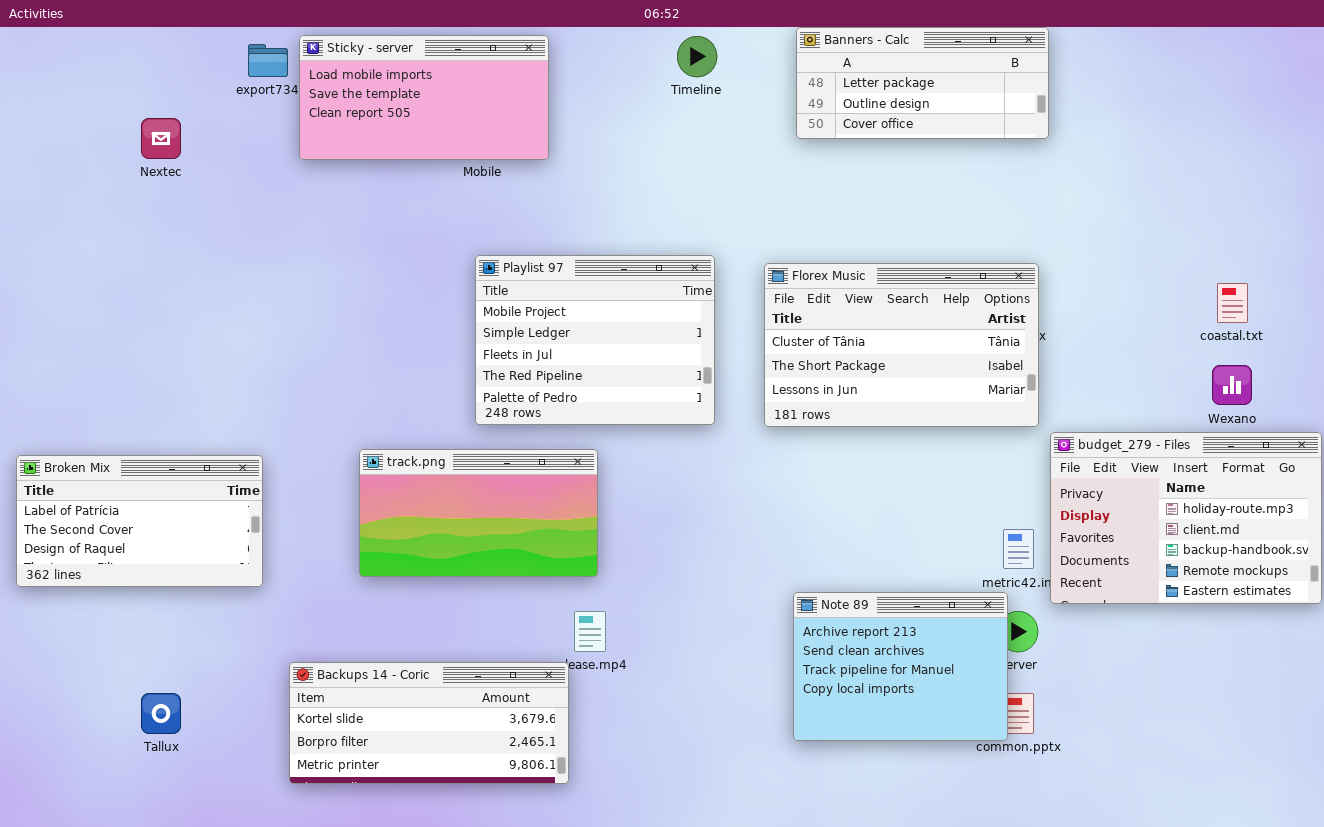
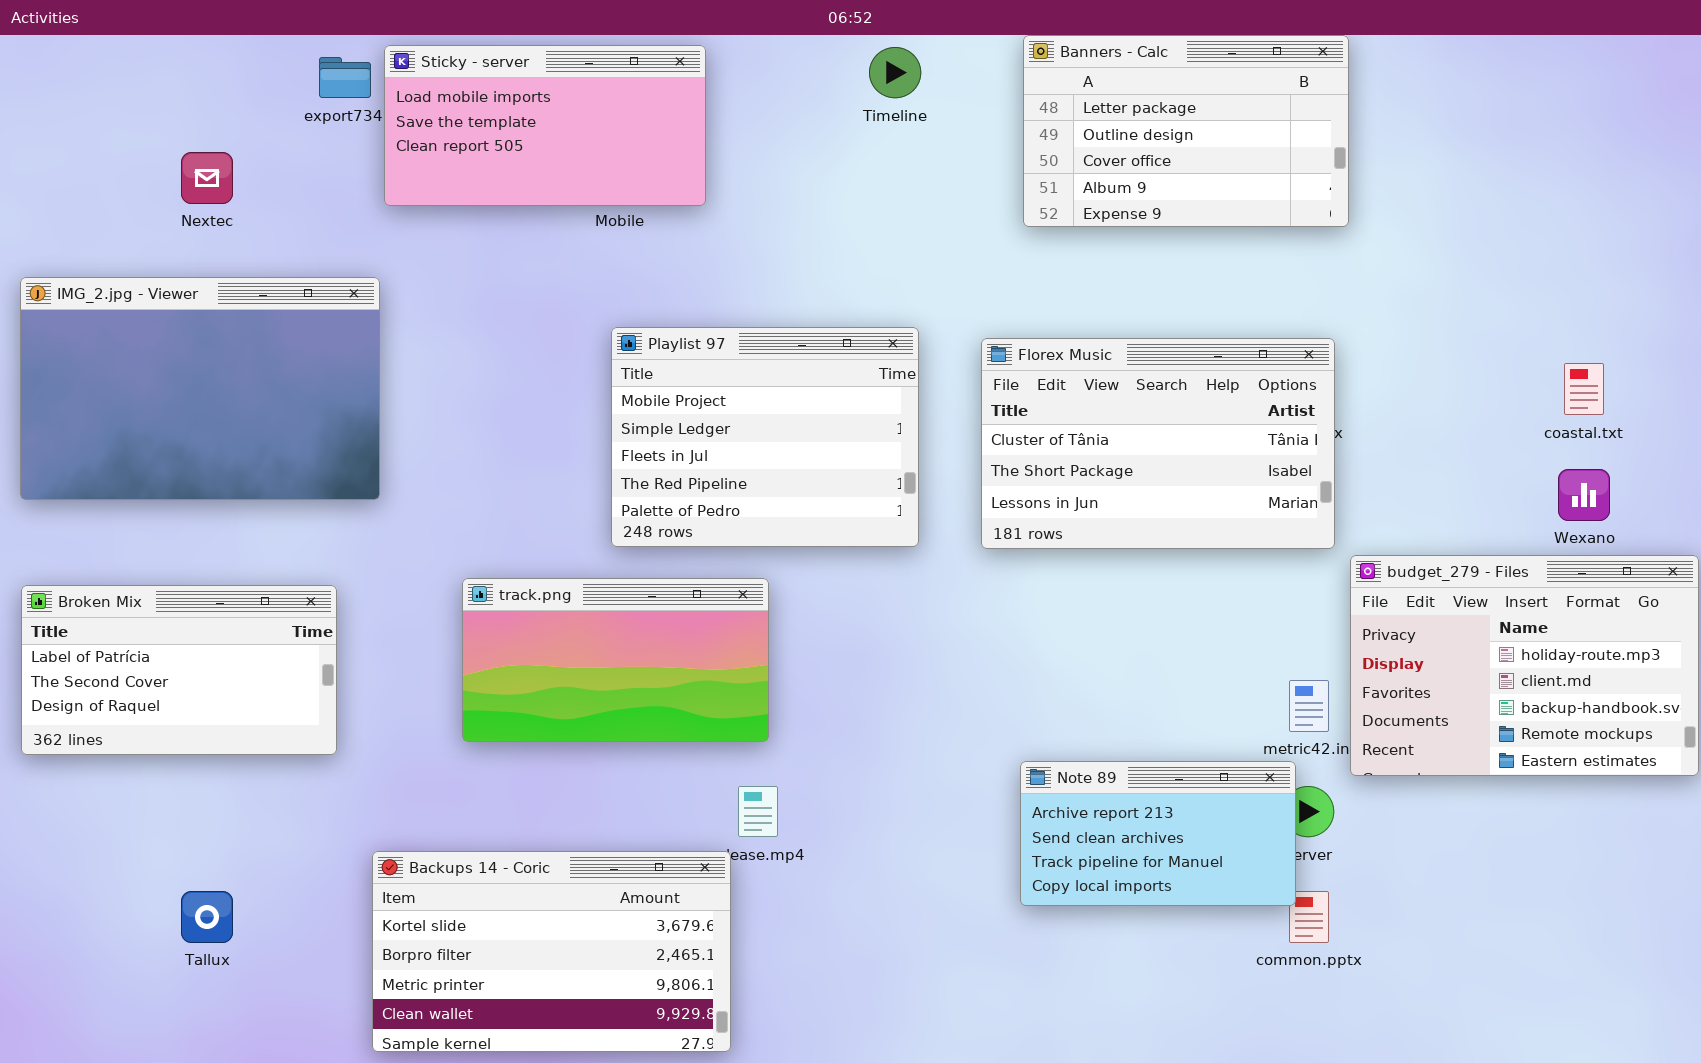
Banners - Calc: [796,27,1049,139] -> [1023,35,1349,227], resized
IMG_2.jpg - Viewer: none -> [20,277,380,500], opened
Note 89: [793,592,1008,741] -> [1020,761,1296,906], resized
Backups 14 - Coric: [289,662,569,784] -> [372,851,731,1052], resized

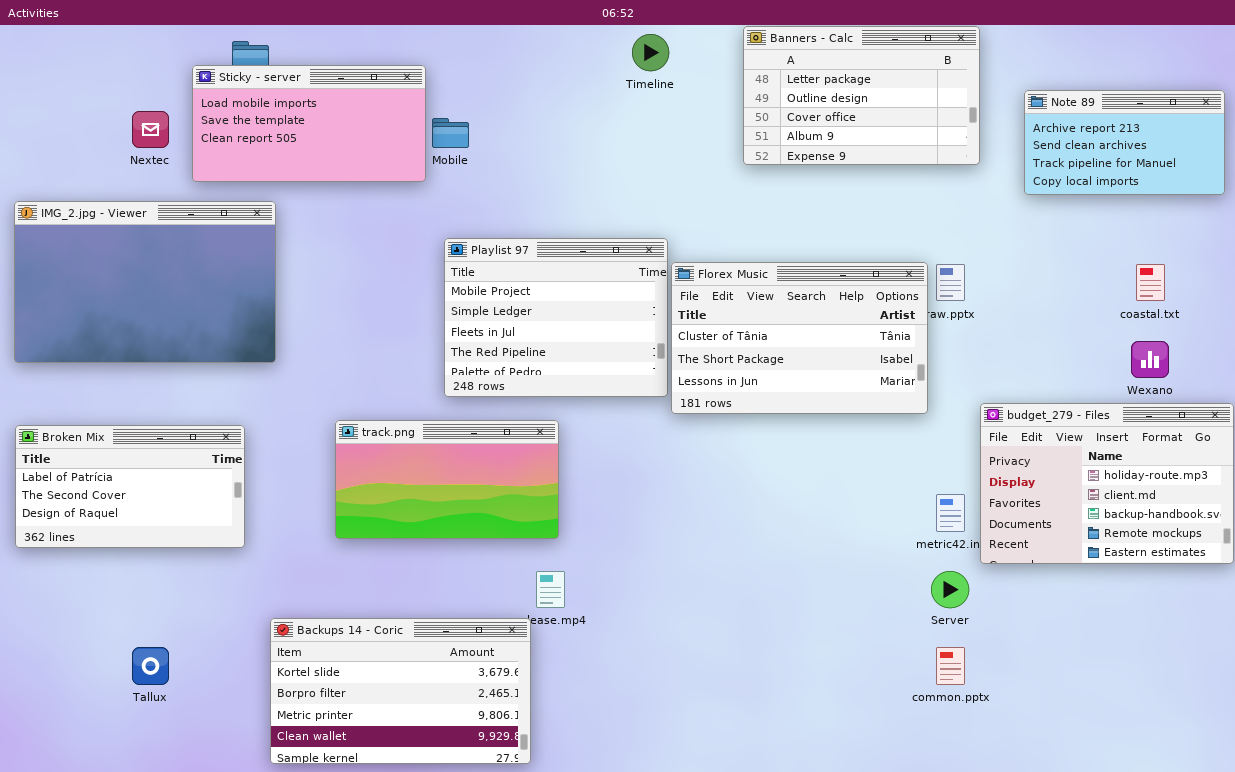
Sticky - server: [384,45,706,206] -> [192,65,426,182], moved
Florex Music: [981,338,1335,549] -> [671,262,928,414], moved
Note 89: [1020,761,1296,906] -> [1024,90,1225,195], moved

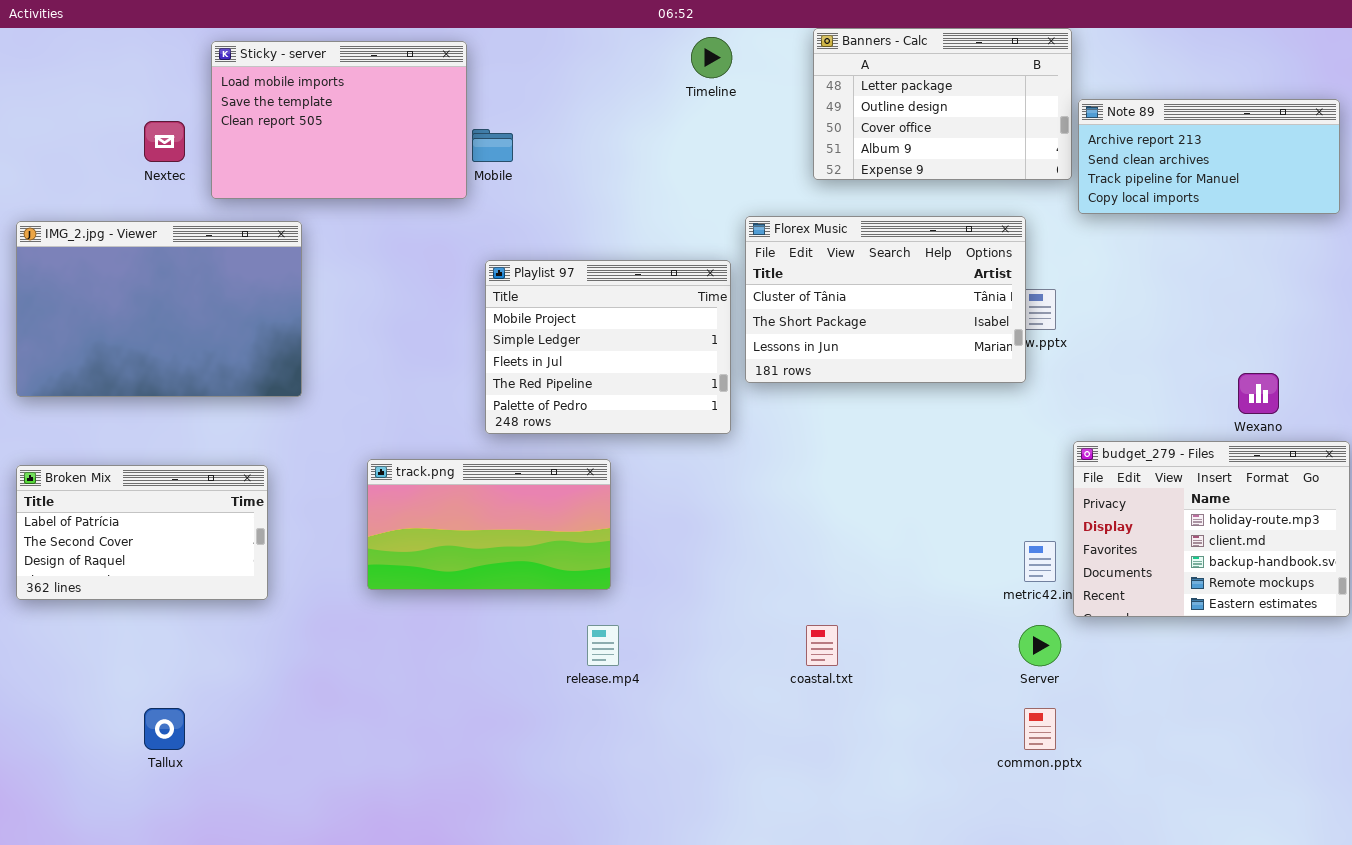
Sticky - server: [192,65,426,182] -> [211,41,467,199], resized
Note 89: [1024,90,1225,195] -> [1078,99,1340,214], resized
Florex Music: [671,262,928,414] -> [745,216,1026,383], moved
coastal.txt: [1136,264,1165,301] -> [806,625,838,666], moved
Backups 14 - Coric: [270,618,531,764] -> none, closed

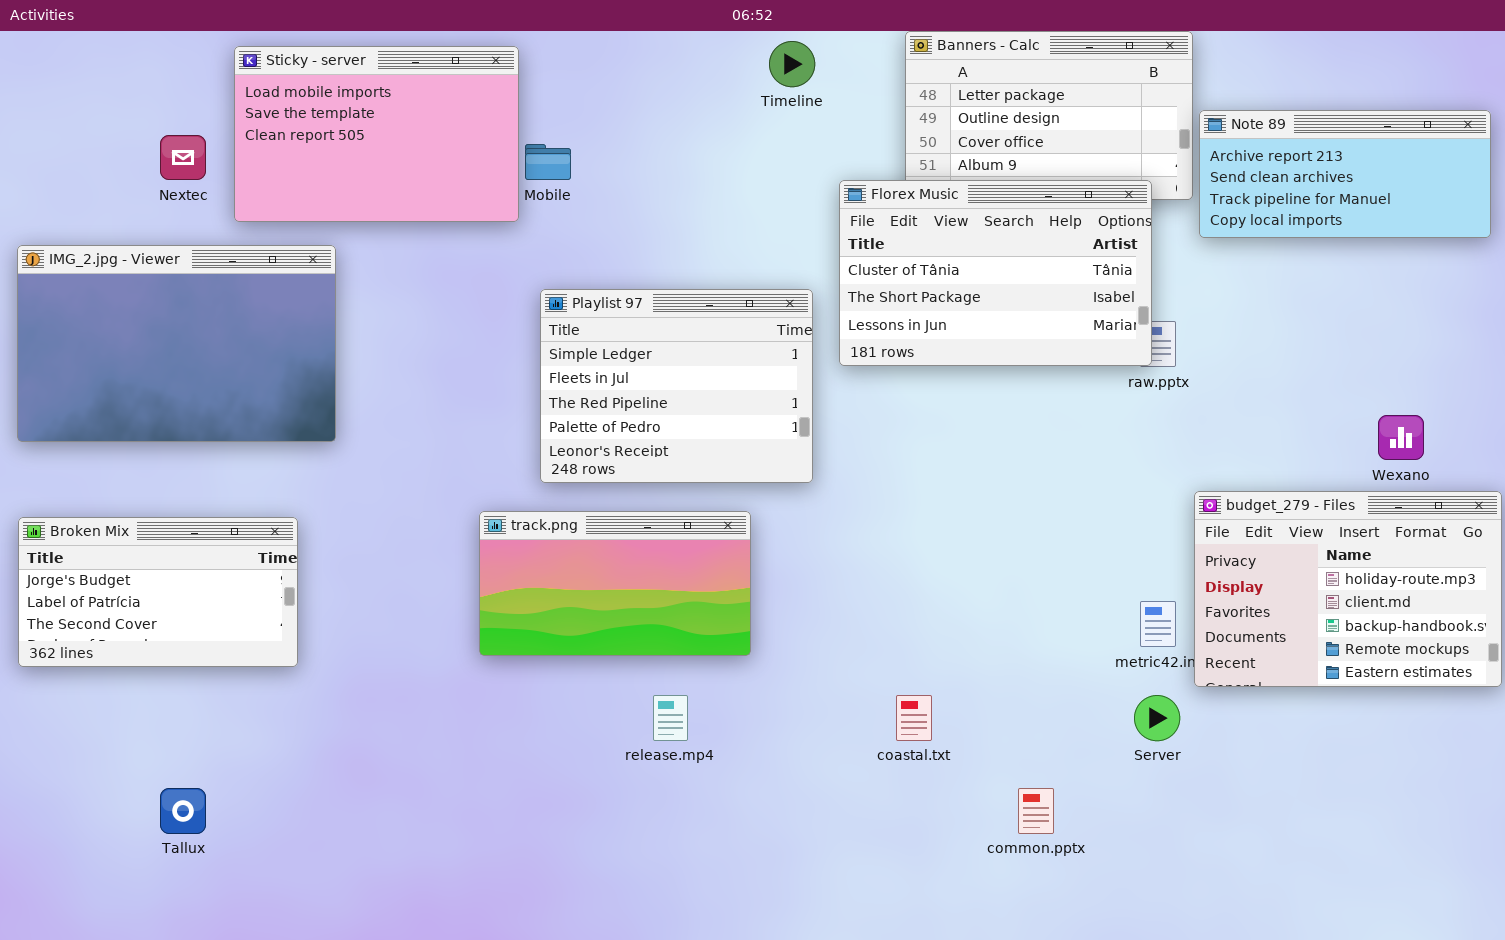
Florex Music: [745,216,1026,383] -> [839,180,1152,366], moved
Playlist 97: [485,260,731,434] -> [540,289,813,483], scrolled down 1 row
track.png: [367,459,611,590] -> [479,511,751,656], moved
Broken Mix: [16,465,268,600] -> [18,517,298,667], scrolled up 1 row
common.pptx: [1024,708,1056,750] -> [1018,788,1054,834], moved

